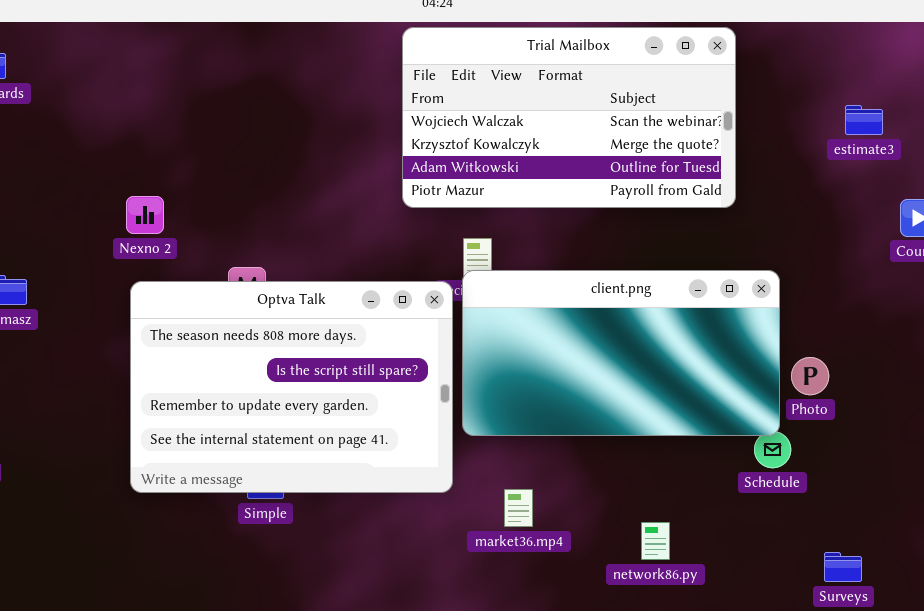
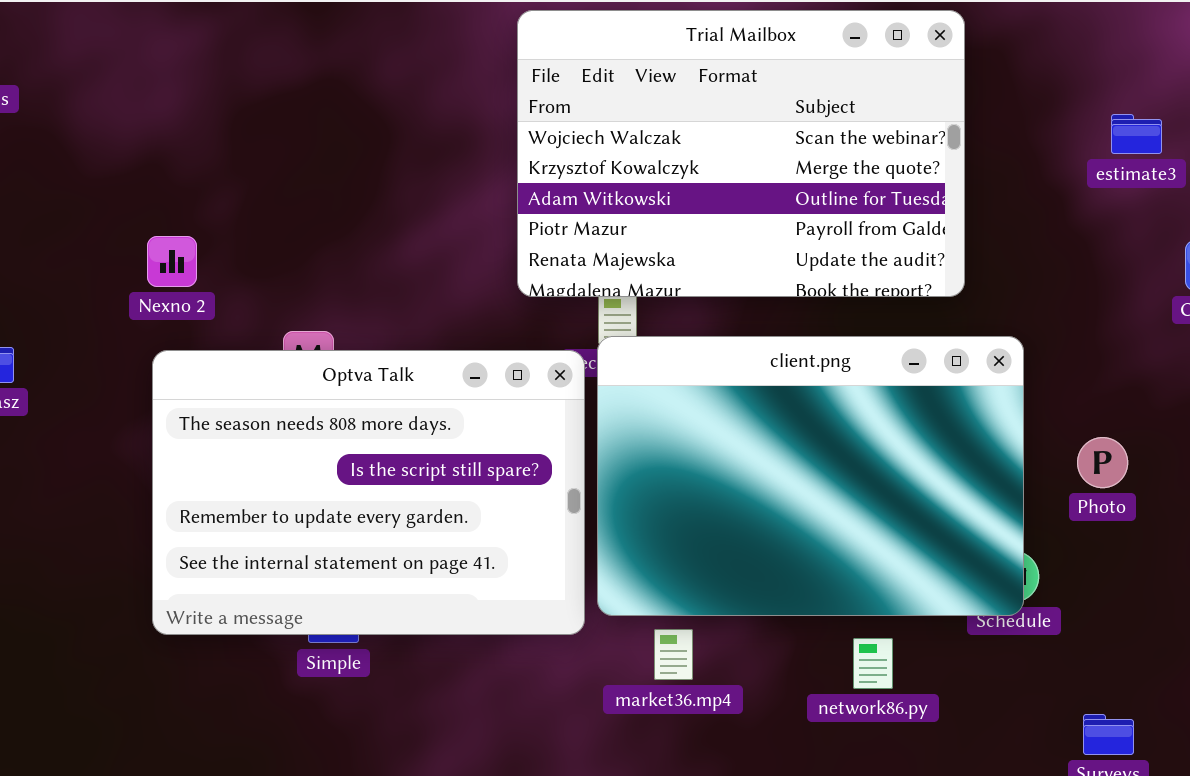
Trial Mailbox: [402,27,736,208] -> [517,10,965,297], resized
client.png: [462,270,780,436] -> [597,336,1024,616], resized
Photo: [791,357,829,395] -> [1077,437,1128,488], moved
network86.py: [641,522,670,560] -> [853,638,893,689], moved

